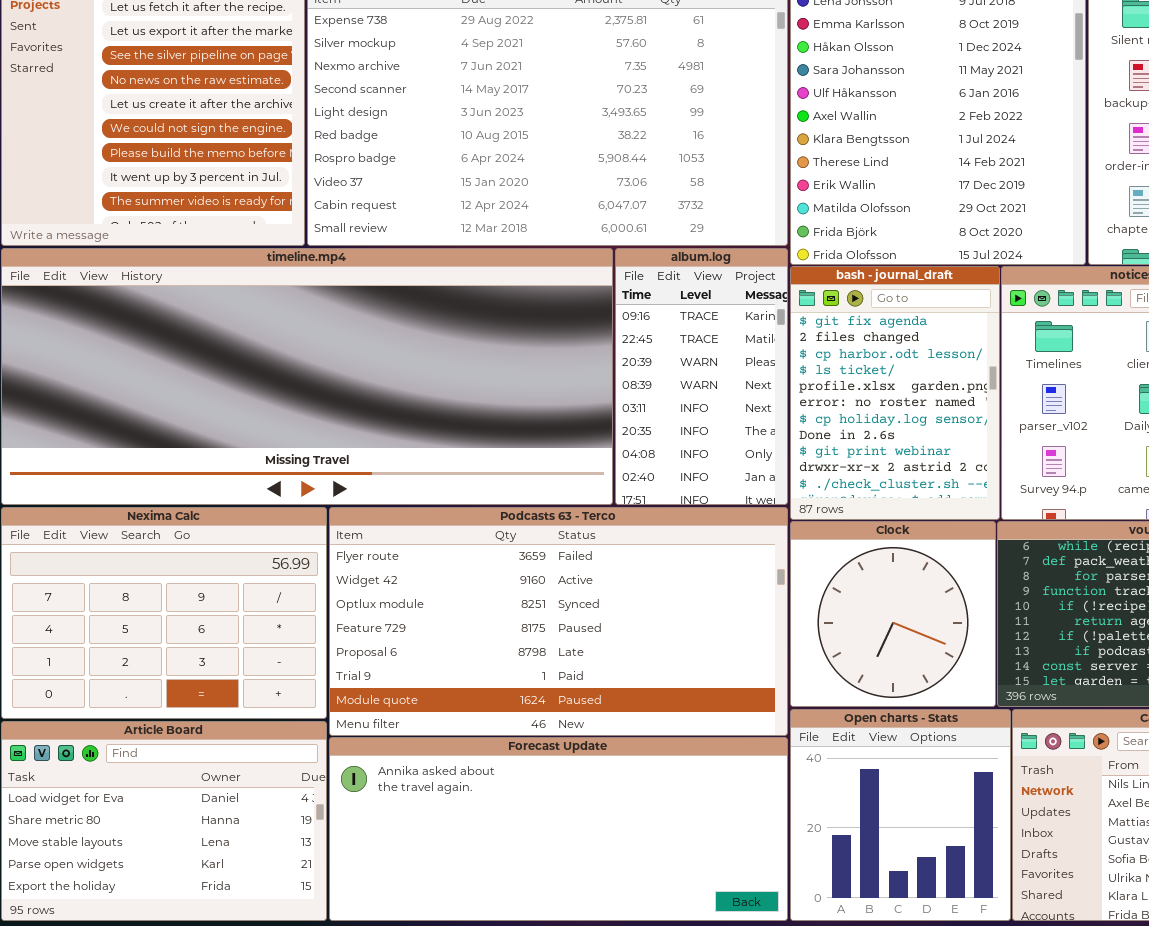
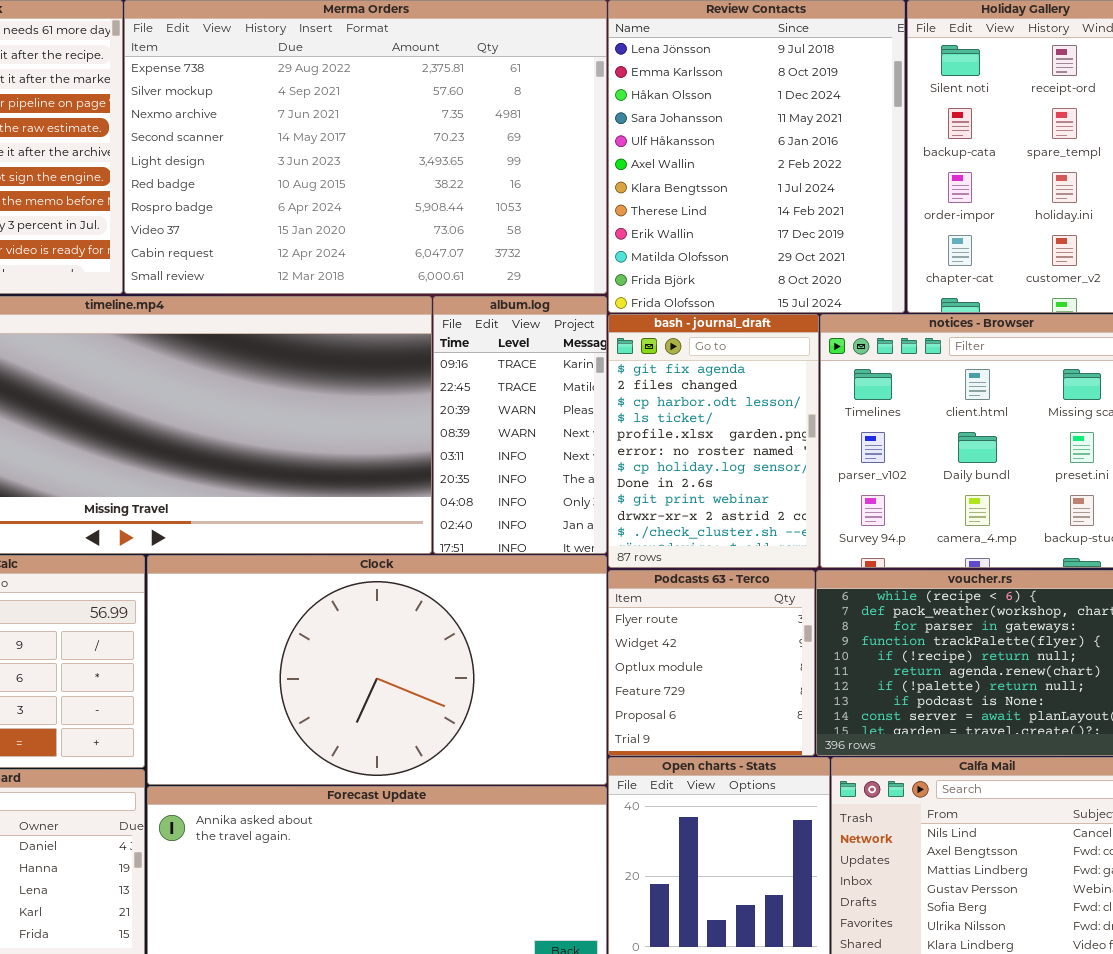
Podcasts 63 - Terco: [329,507,788,736] -> [608,570,815,756], moved, resized
Clock: [790,521,996,707] -> [147,555,607,785], moved, resized

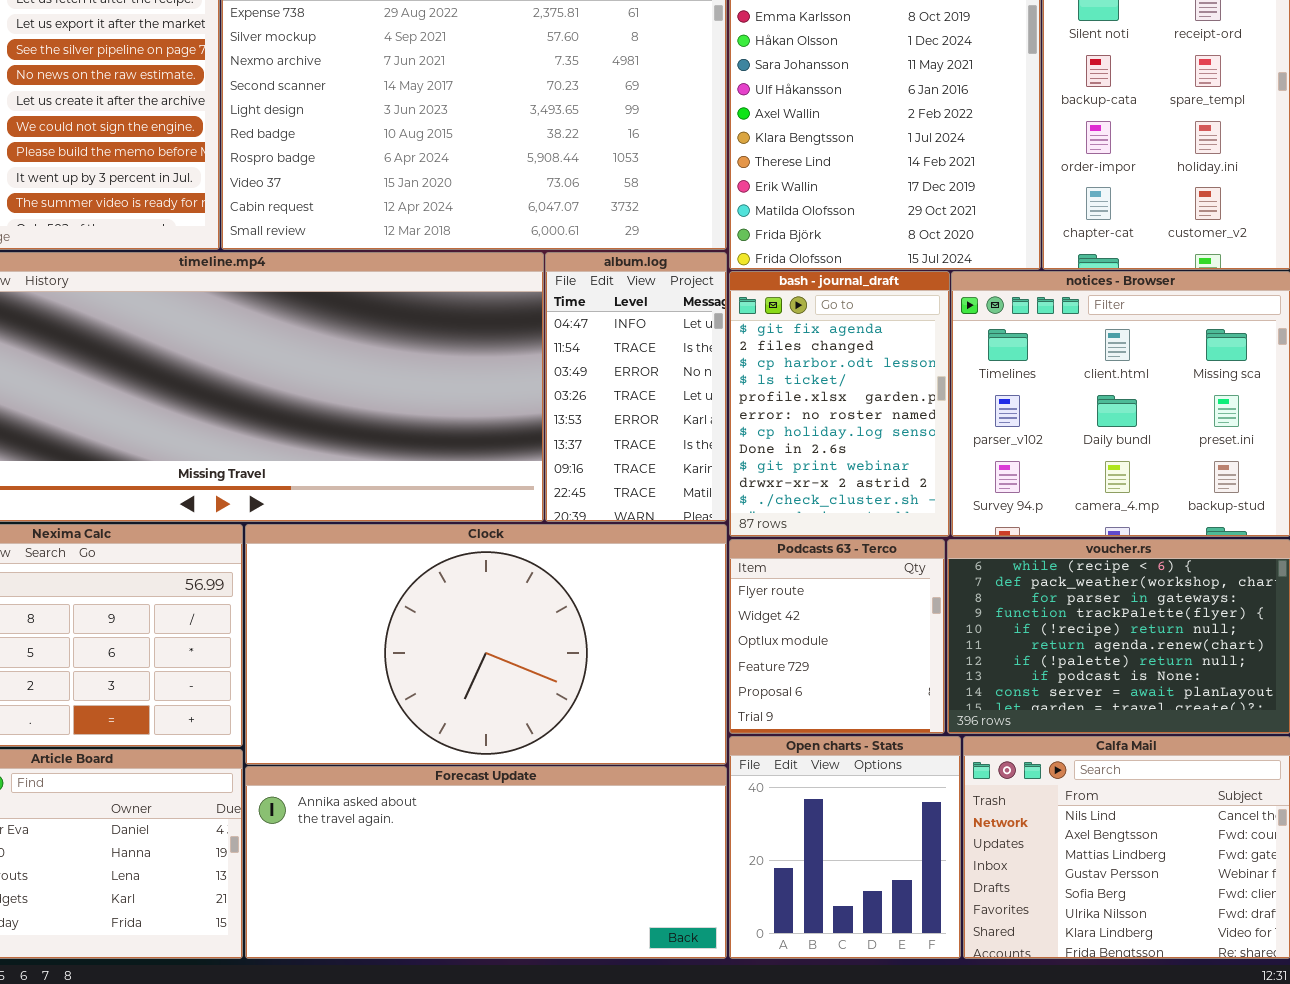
album.log: [433,296,607,554] -> [545,252,727,522], scrolled up 6 rows

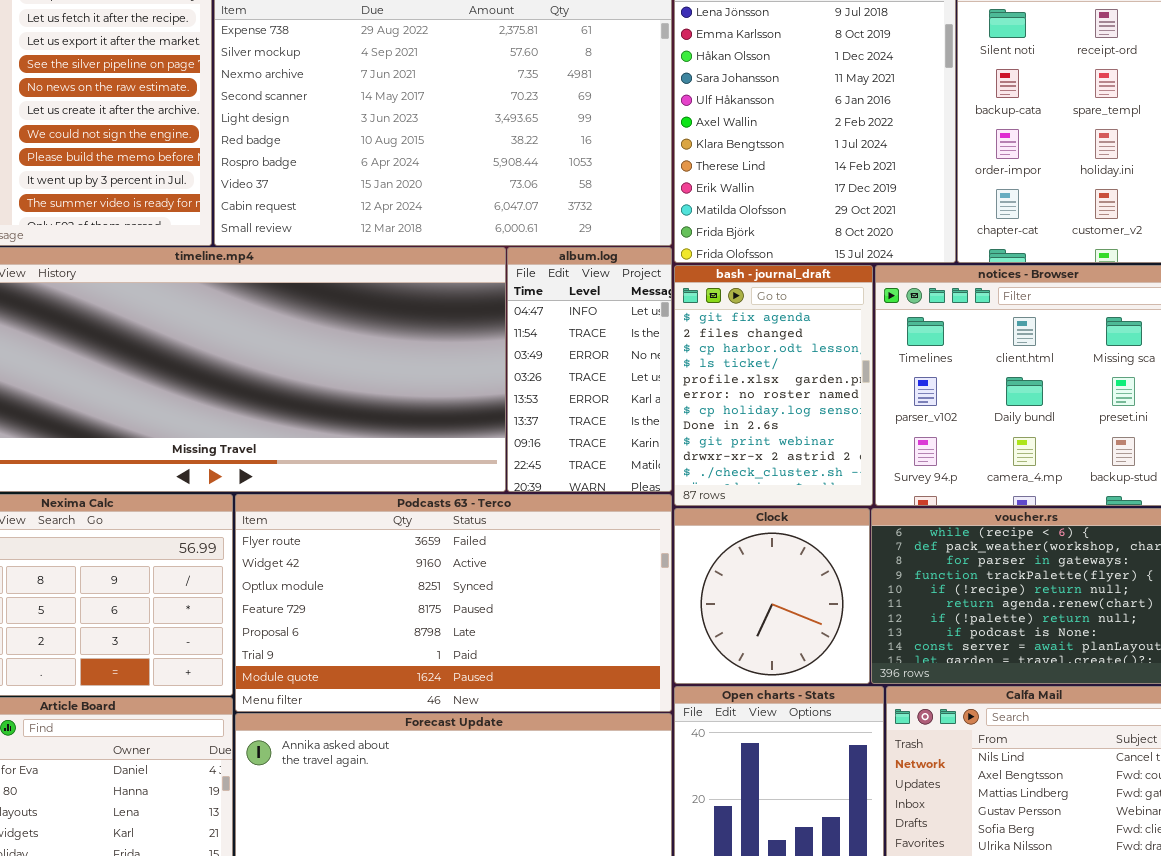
Clock: [245,524,727,765] -> [674,508,870,684], moved, resized
Podcasts 63 - Terco: [729,539,945,734] -> [235,494,672,712], moved, resized

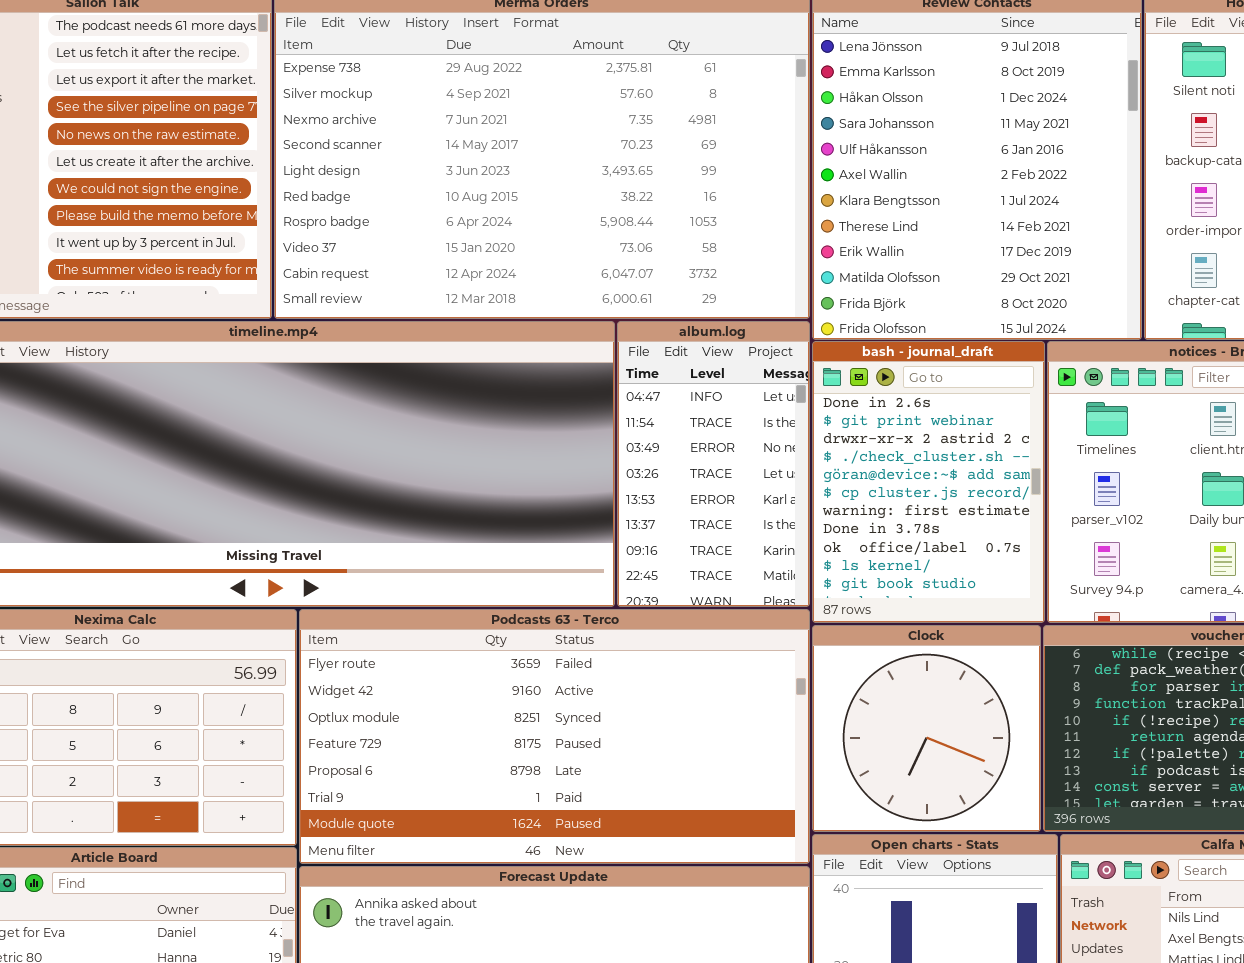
bash - journal_draft: [674,265,873,506] -> [812,341,1045,623], scrolled down 7 rows

